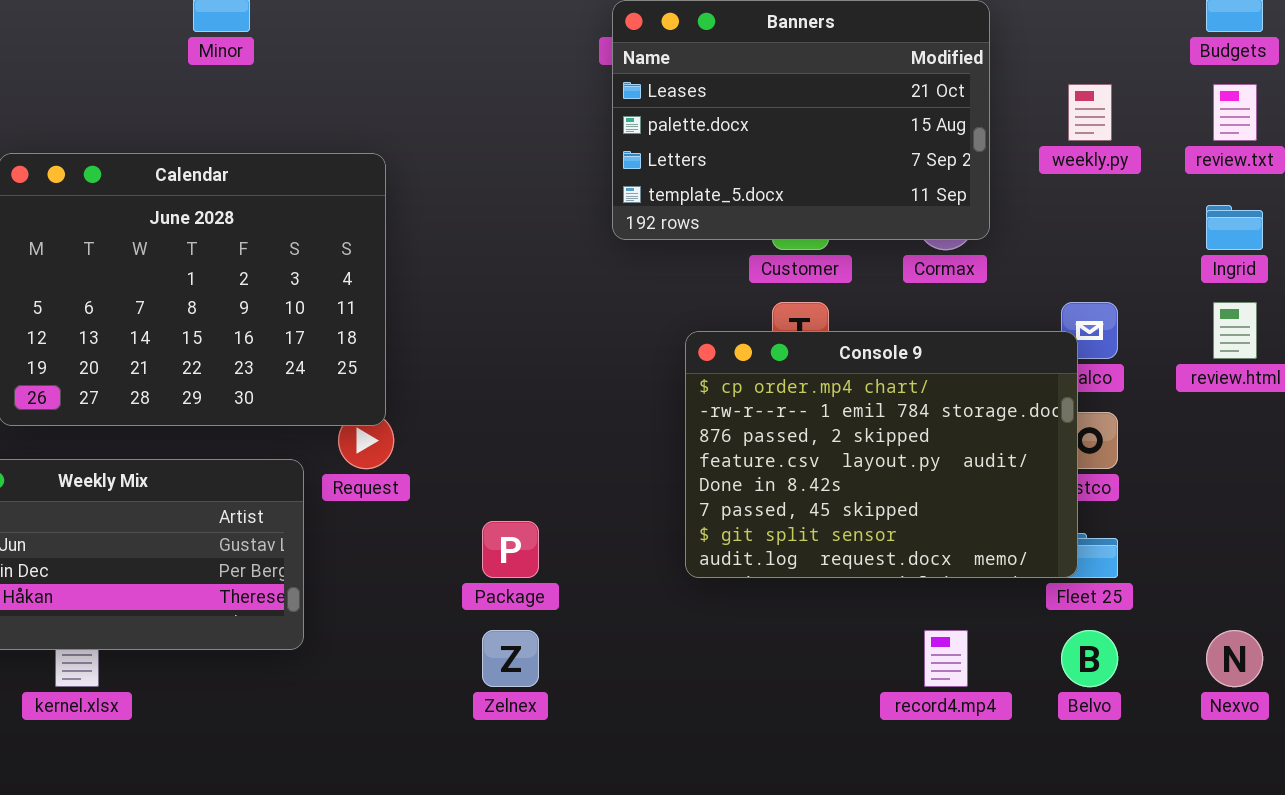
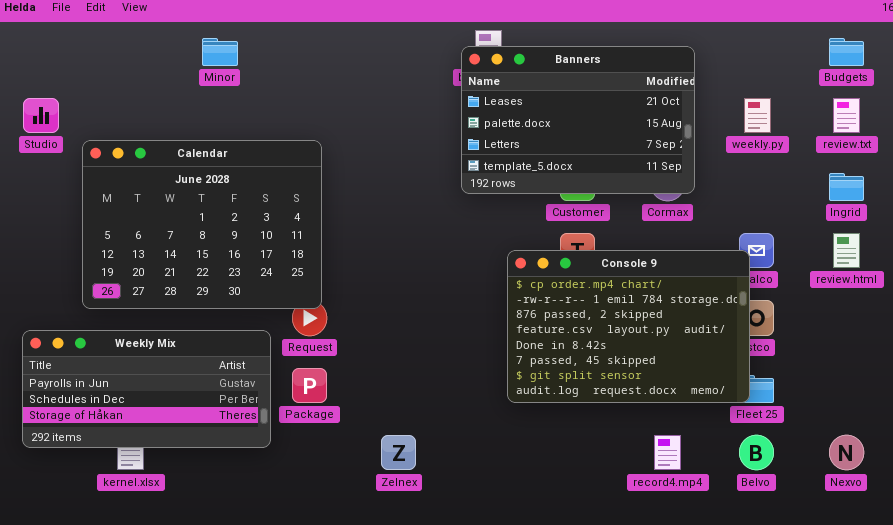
Package: [482,521,539,578] -> [292,368,327,403], moved

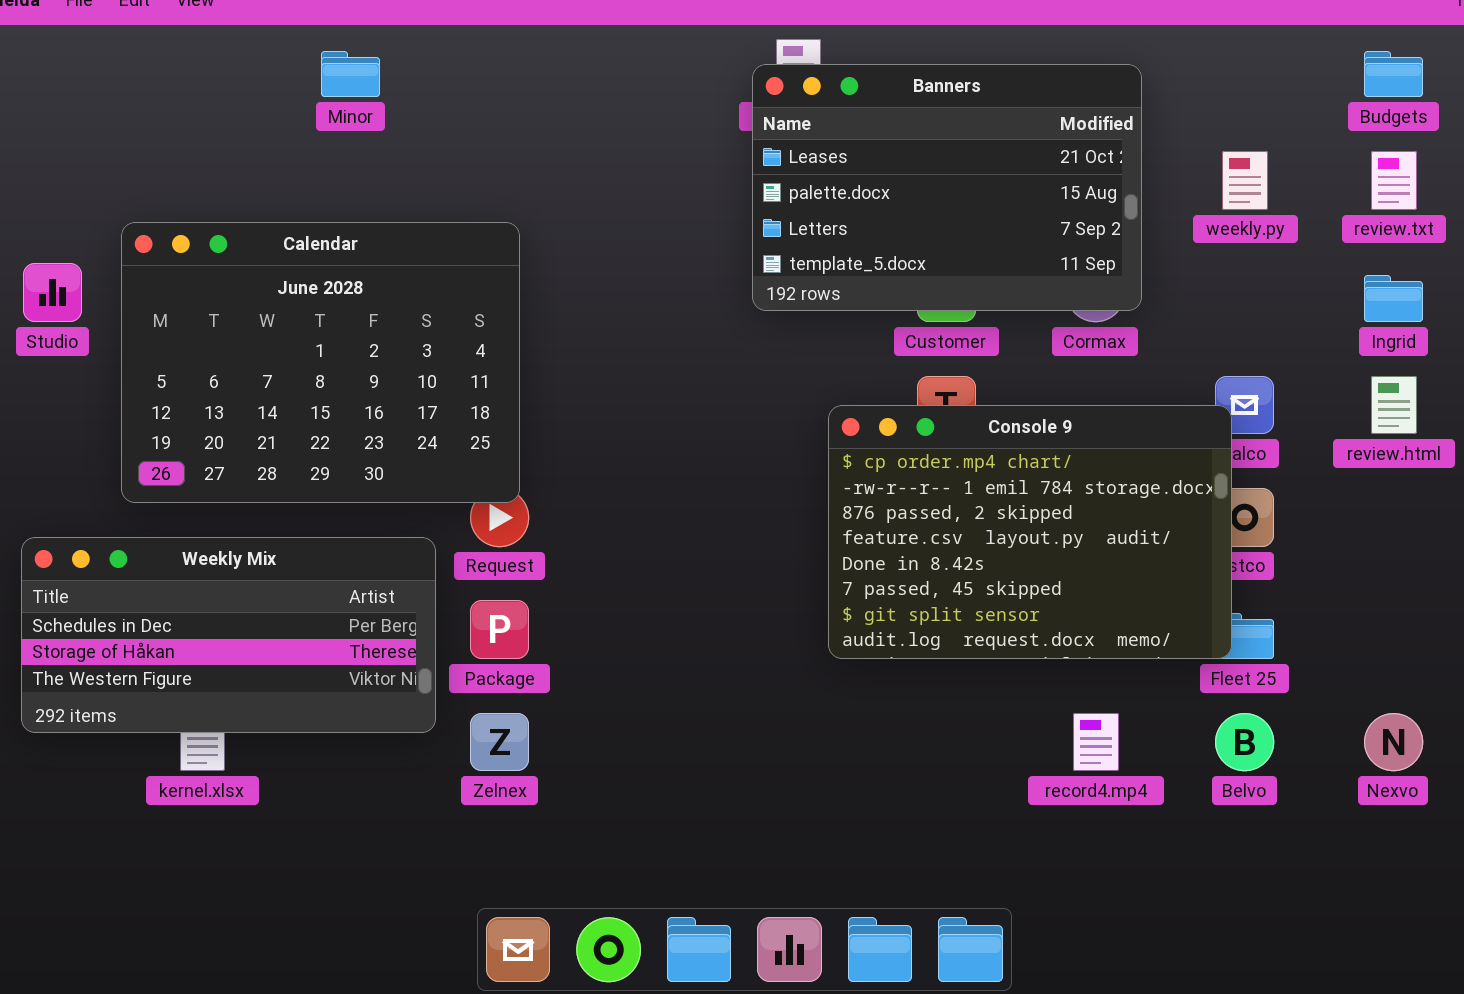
Studio: [23,98,59,133] -> [23,263,82,322], moved
Weekly Mix: [22,330,271,448] -> [21,537,436,733], scrolled down 1 row
Zelnex: [381,435,416,470] -> [470,713,529,771], moved

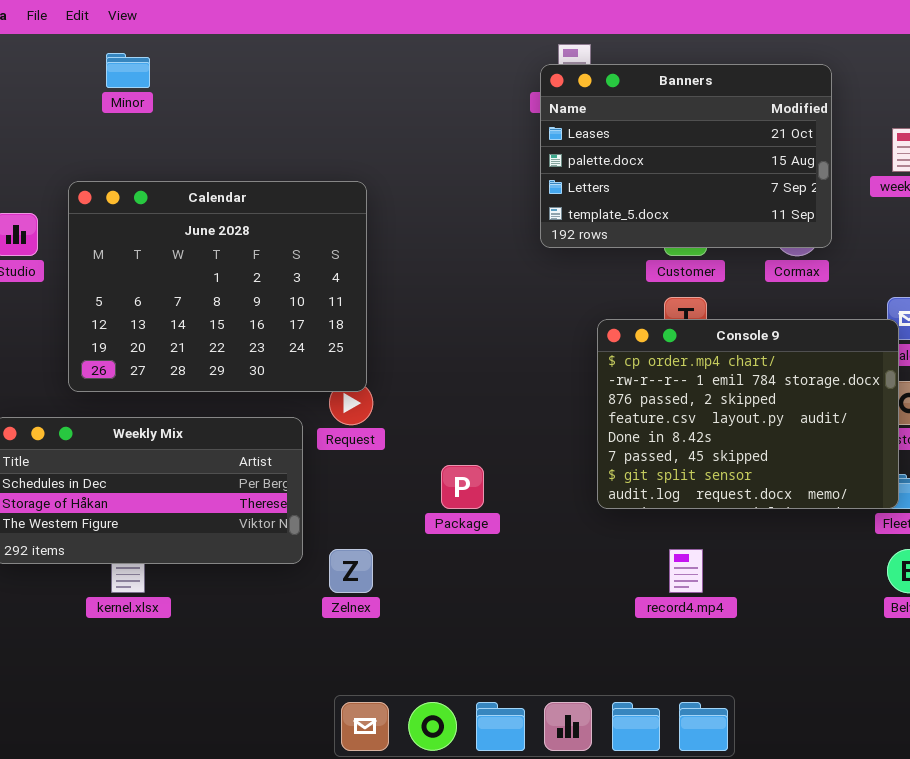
Minor: [321,51,380,97] -> [106,53,150,88], moved
Package: [470,600,529,659] -> [441,465,484,509], moved
record4.mp4: [1073,713,1119,771] -> [669,549,703,593], moved

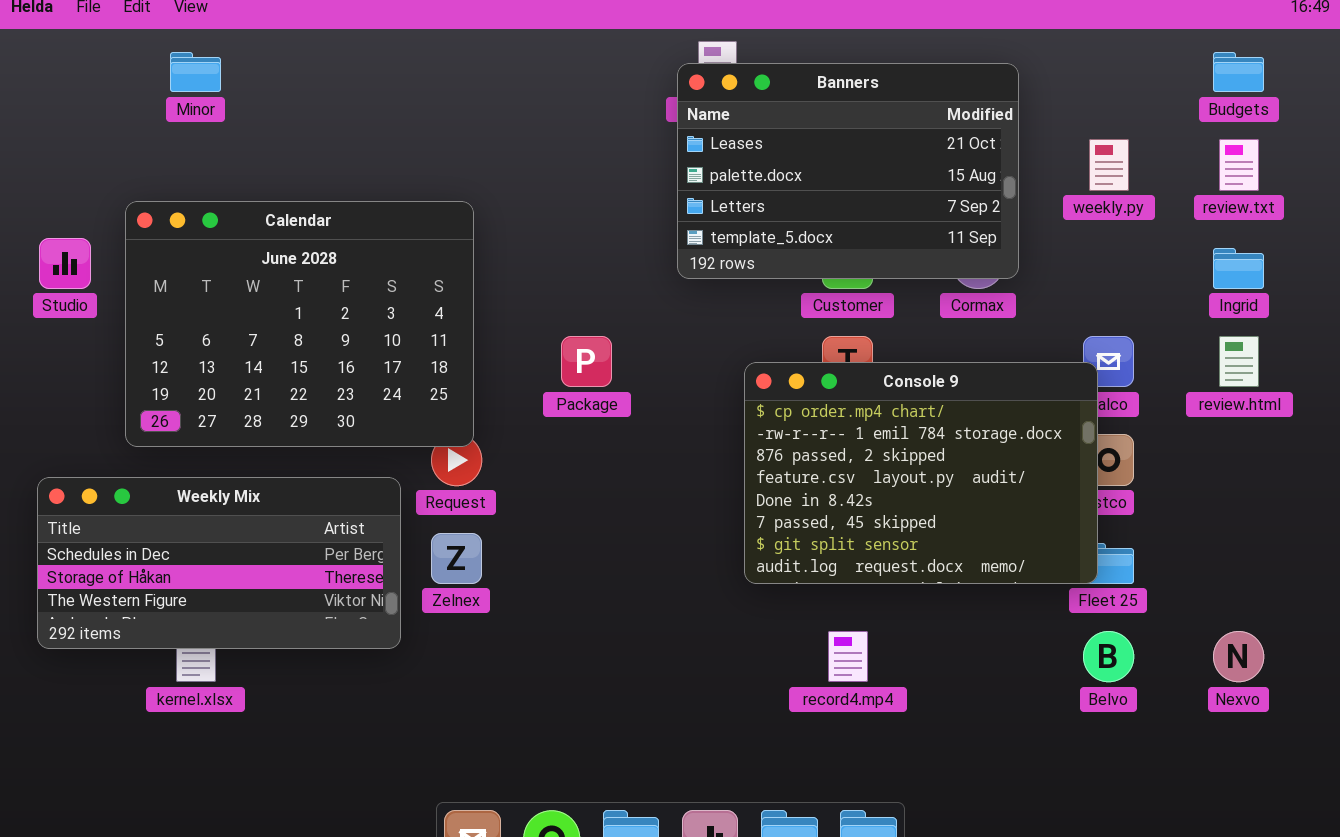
Package: [441,465,484,509] -> [561,336,612,387], moved
Zelnex: [329,549,373,593] -> [431,533,482,584], moved

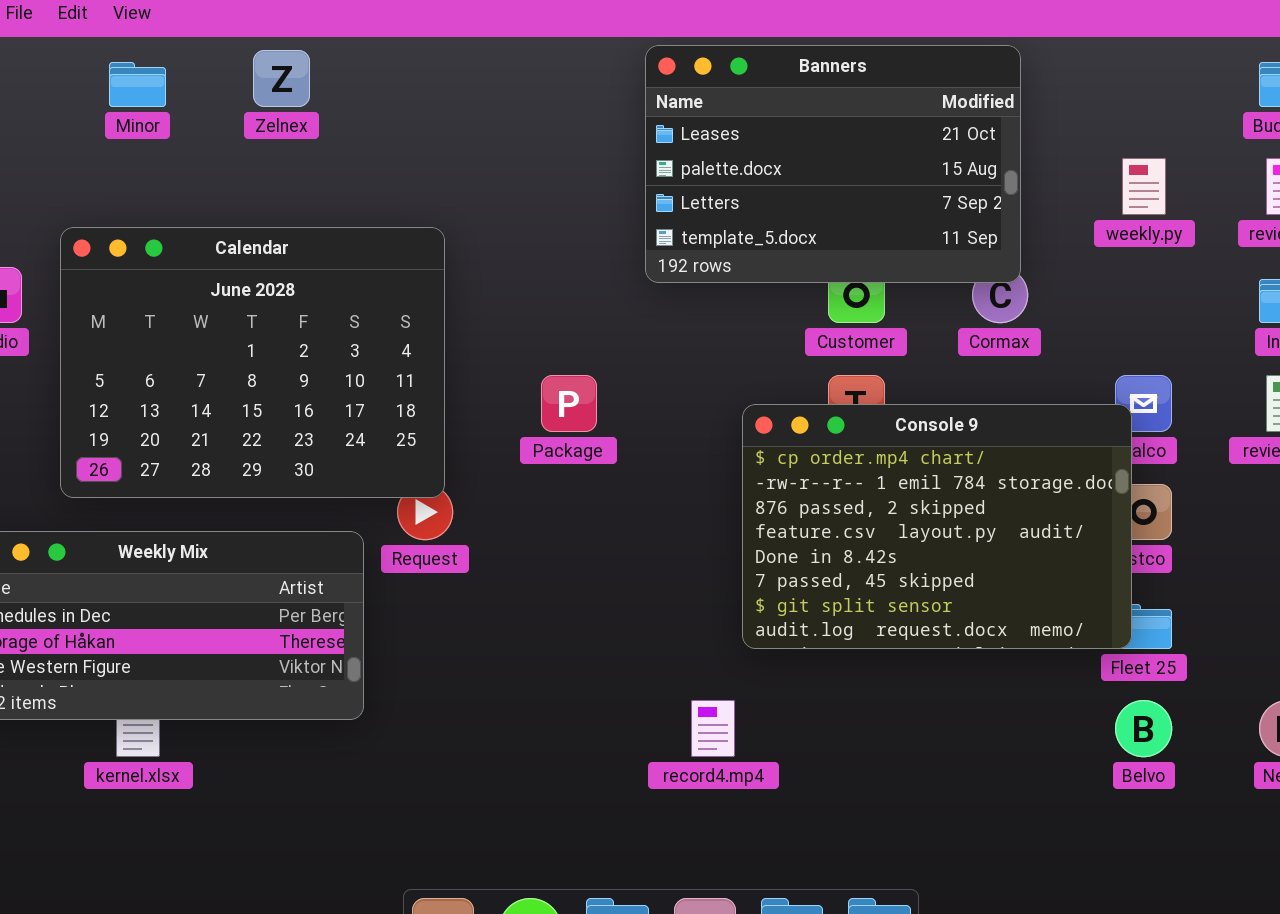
Banners: [677,63,1019,279] -> [645,45,1021,283], moved
Zelnex: [431,533,482,584] -> [253,50,310,107], moved
record4.mp4: [828,631,868,682] -> [691,700,735,757], moved

